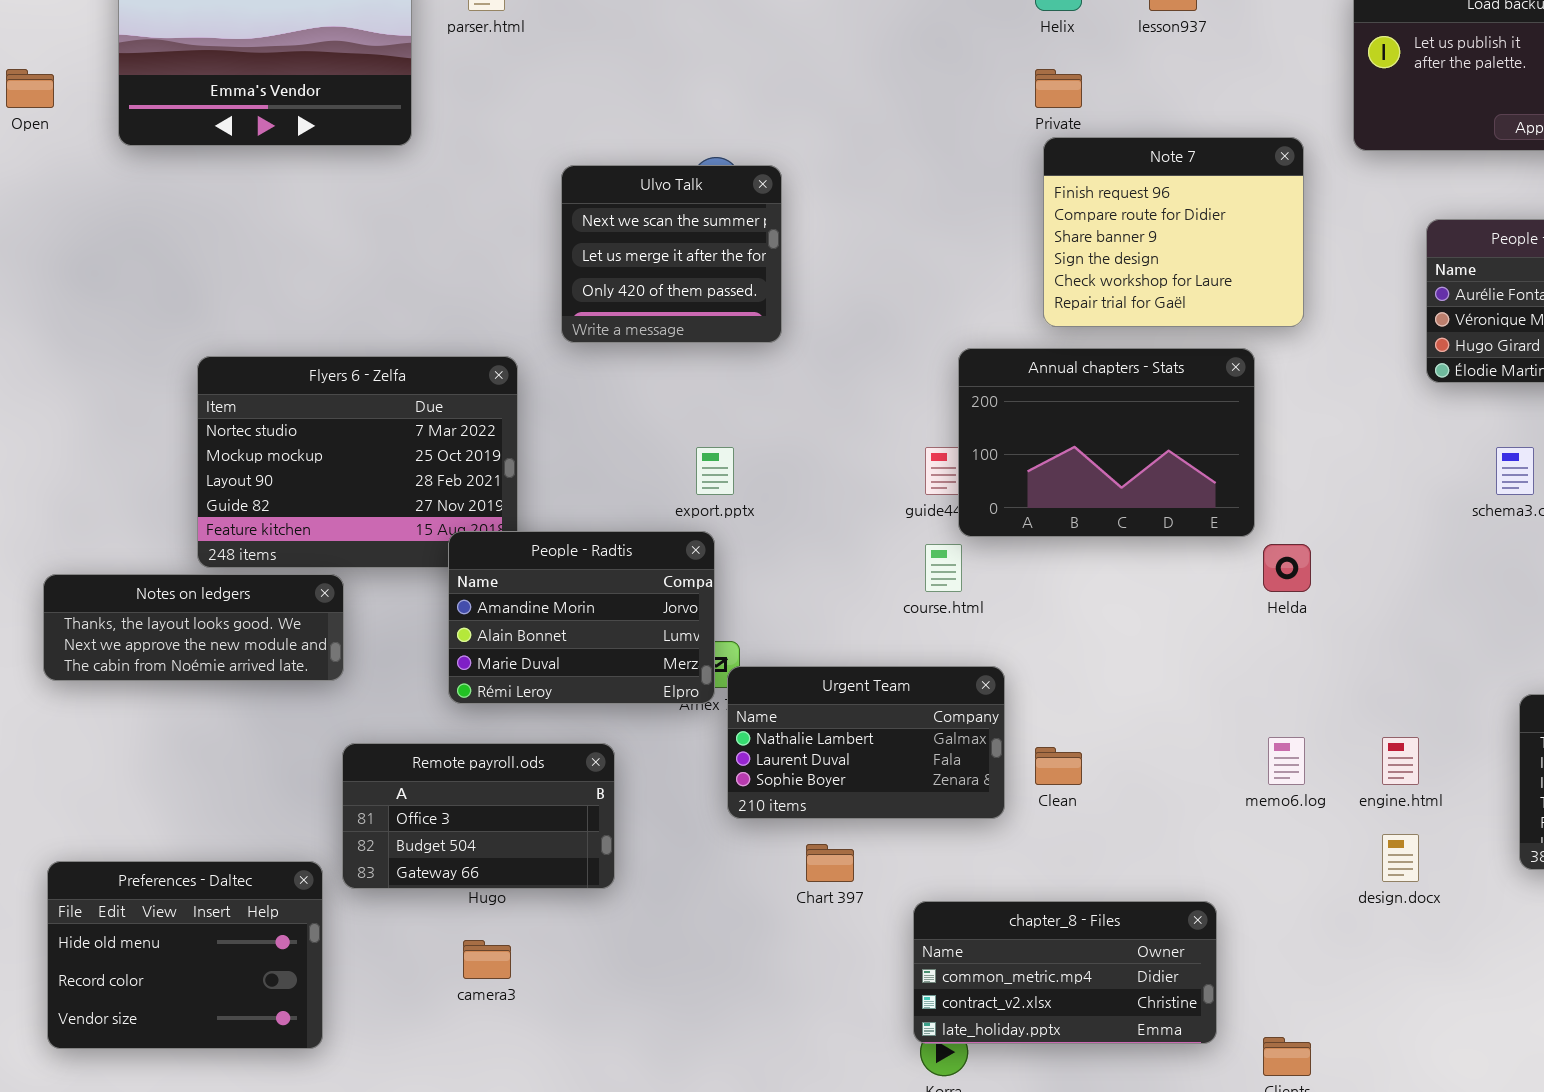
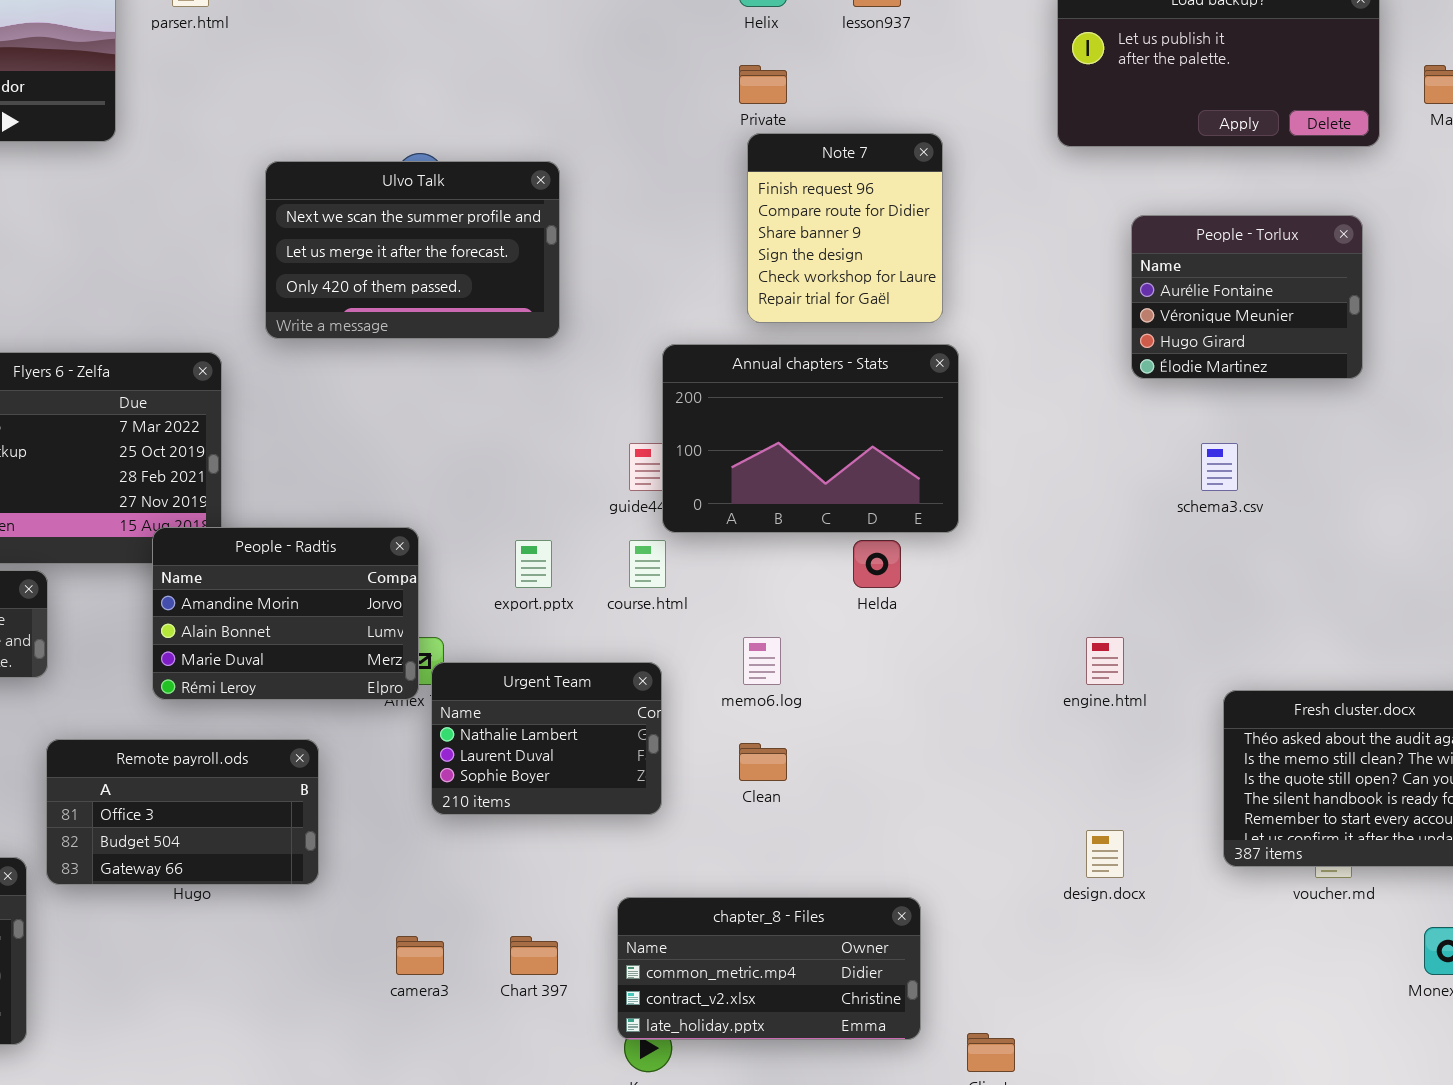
Note 7: [1043,137,1304,327] -> [747,133,943,323], resized
Ulvo Talk: [561,165,782,343] -> [265,161,560,339], resized
export.pptx: [696,447,734,495] -> [515,540,552,588], moved
Helda: [1263,544,1311,592] -> [853,540,901,588], moved
Urgent Team: [727,666,1005,819] -> [431,662,662,815], resized
memo6.log: [1268,737,1305,785] -> [743,637,781,685], moved
engine.html: [1382,737,1419,785] -> [1086,637,1124,685], moved
Chart 397: [806,844,854,882] -> [510,936,558,975], moved
camera3: [463,940,511,979] -> [396,936,444,975], moved

